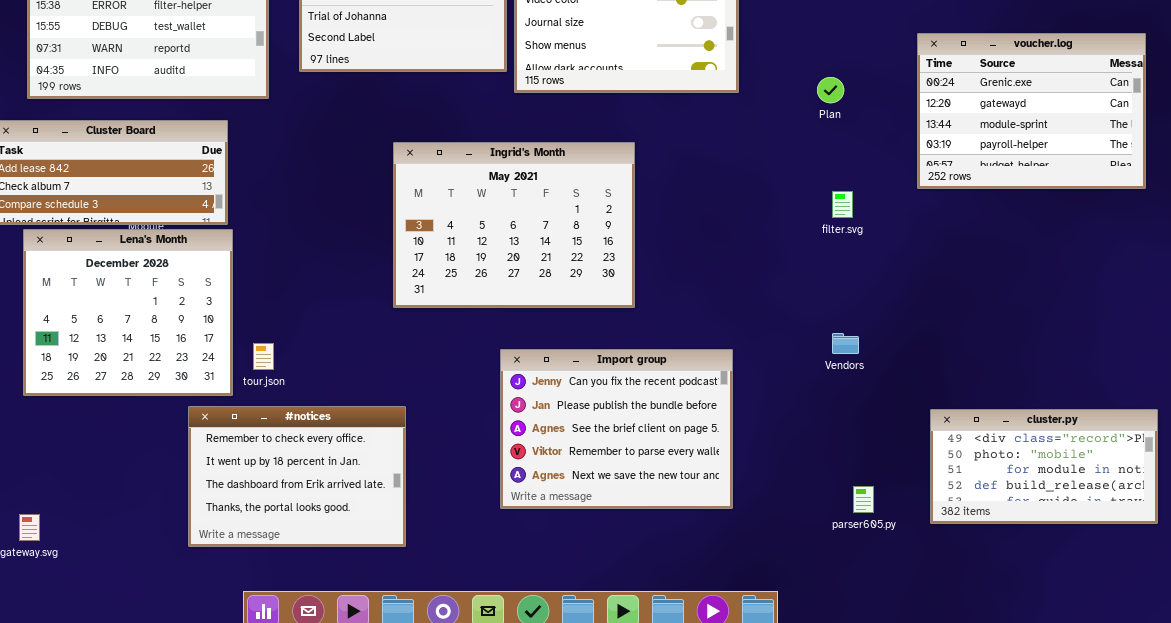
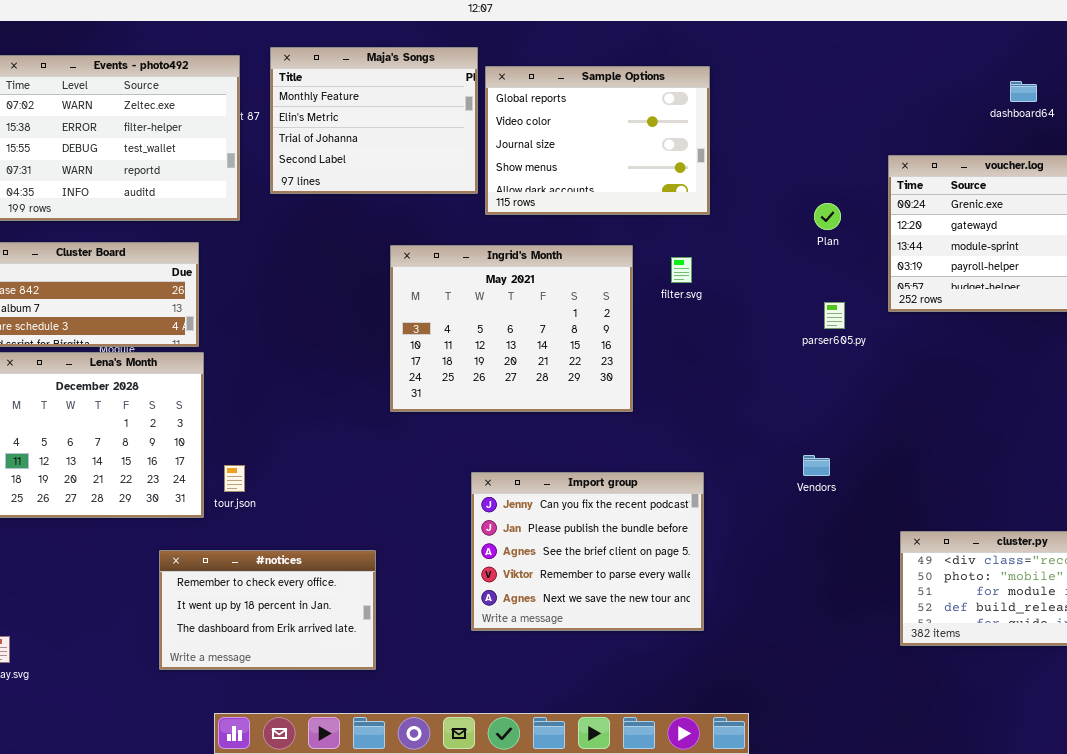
Plan: [817,77,844,103] -> [814,203,841,230], moved
Ingrid's Month: [393,142,635,308] -> [390,245,633,412], moved
filter.svg: [832,191,853,218] -> [671,257,692,283], moved
#notices: [188,406,406,547] -> [159,550,376,670], resized
parser605.py: [853,486,874,513] -> [824,302,845,329], moved

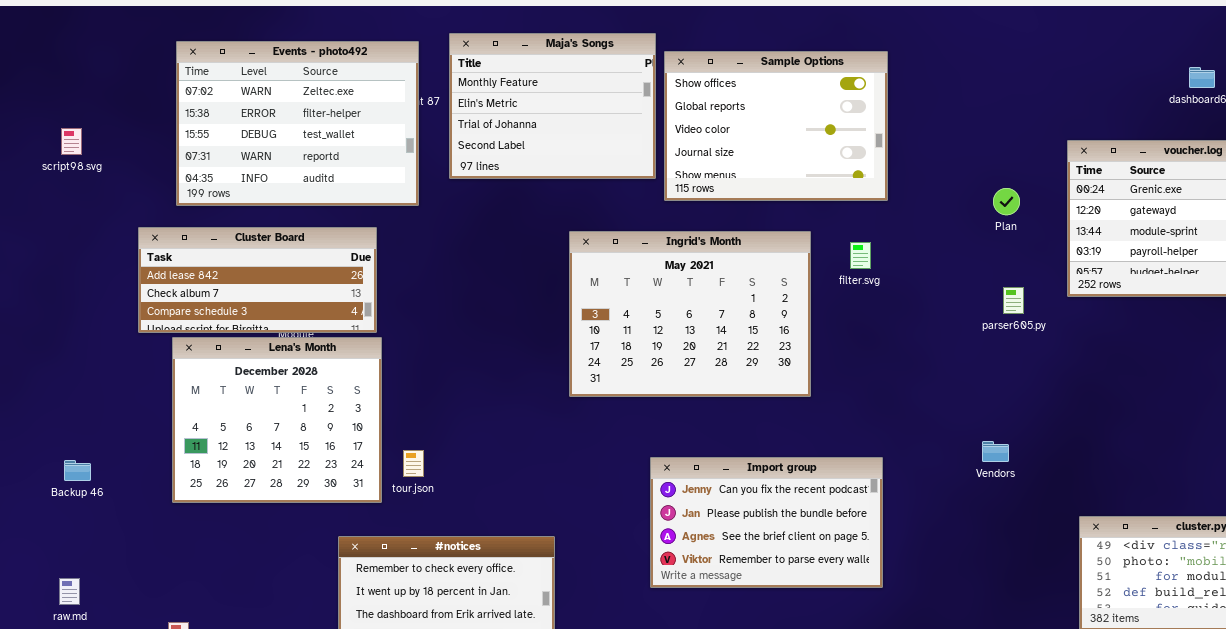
Sample Options: [485,66,710,215] -> [664,51,888,201], scrolled up 1 row
Import group: [471,472,704,631] -> [650,457,883,588], resized

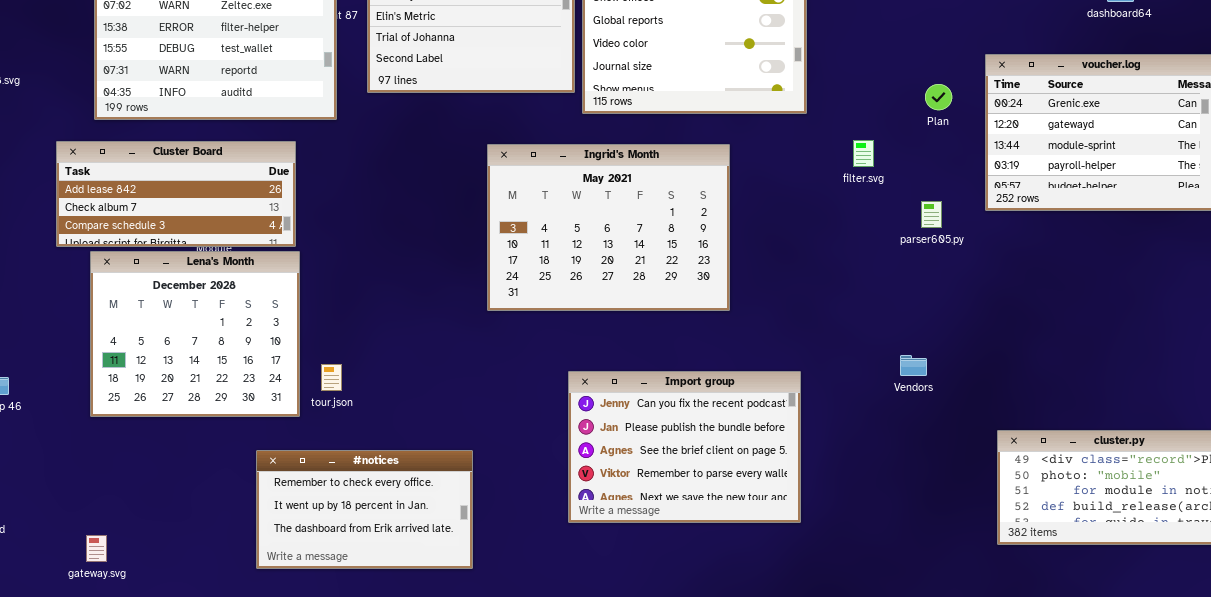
Plan: [993,188,1020,215] -> [925,84,952,110], moved
filter.svg: [850,242,871,269] -> [853,140,874,167], moved
Import group: [650,457,883,588] -> [568,371,801,523], resized

